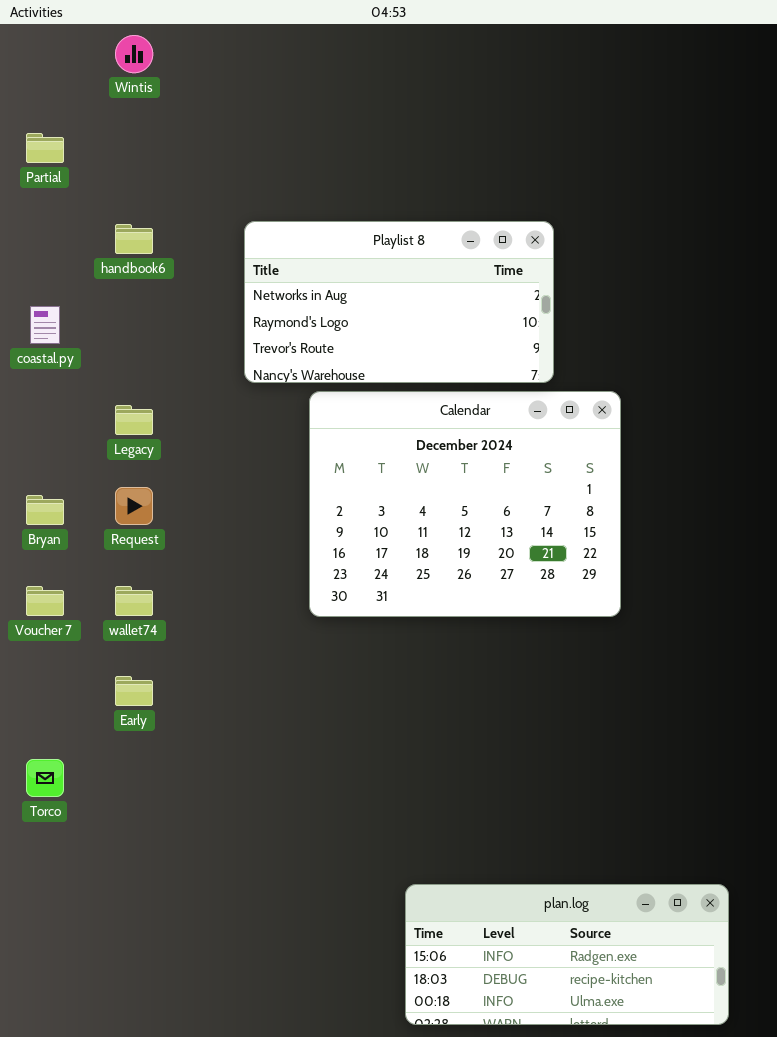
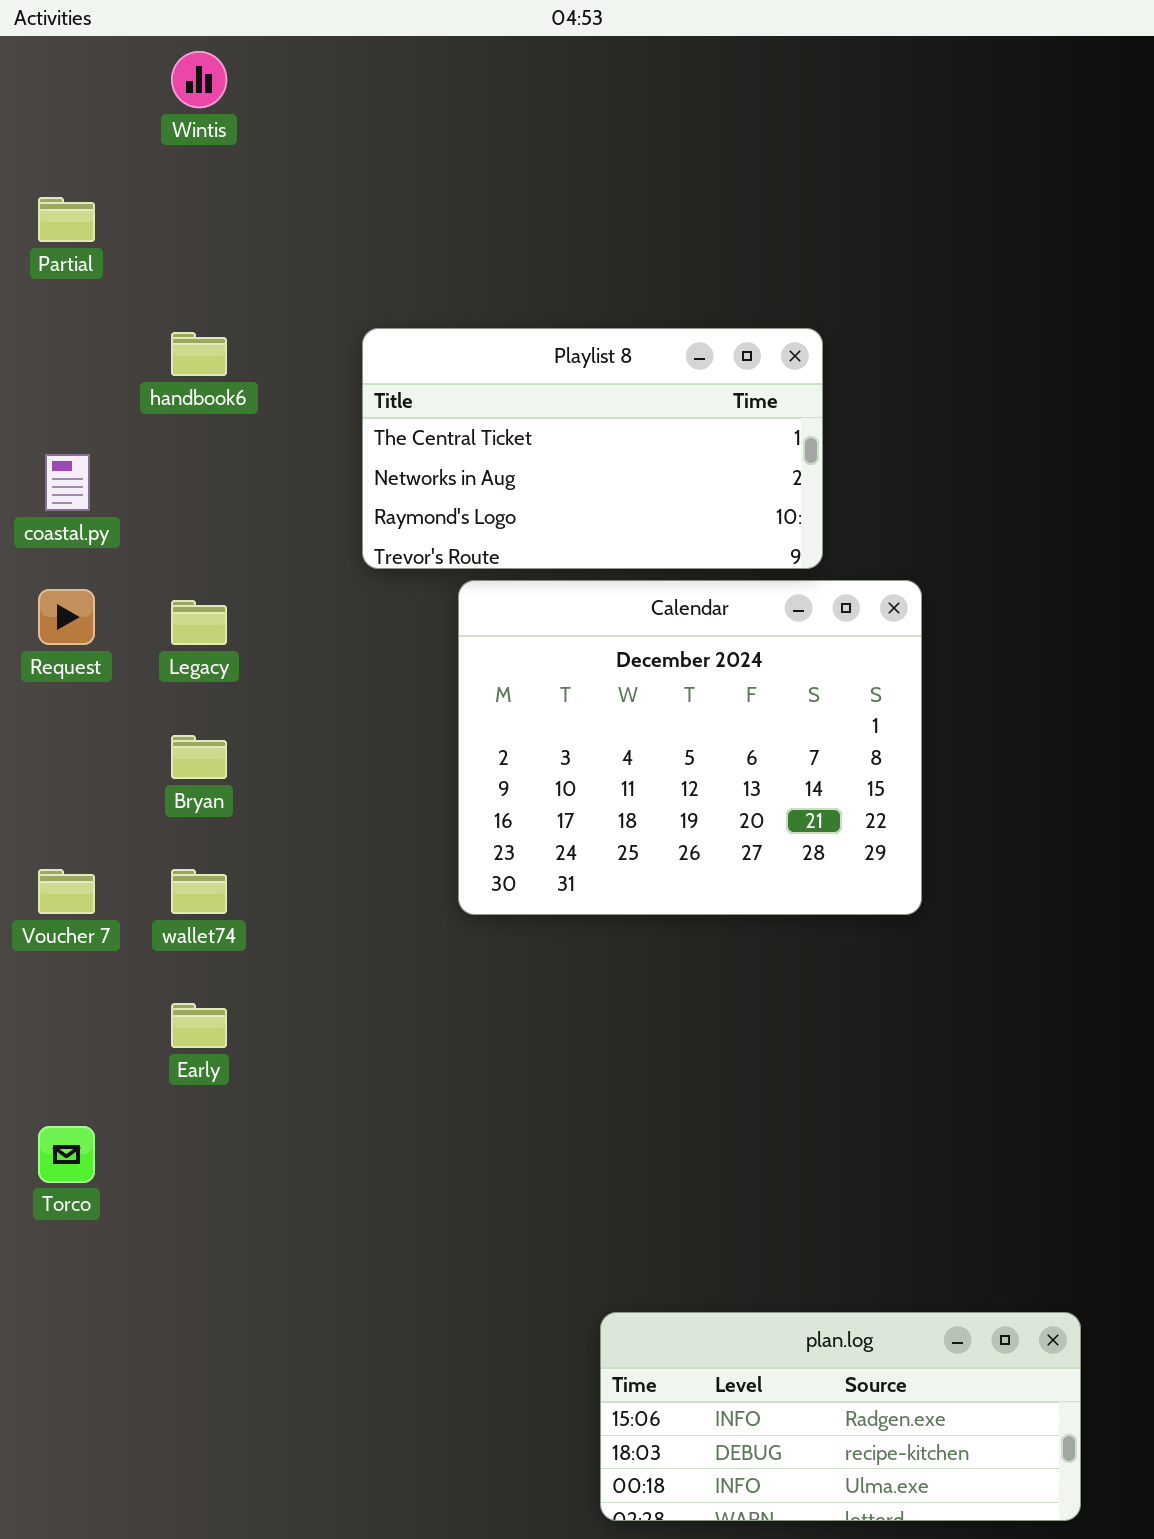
Playlist 8: [244,221,554,383] -> [362,328,823,569], scrolled up 1 row
Request: [115,487,153,525] -> [38,589,95,645], moved
Bryan: [26,495,64,525] -> [171,735,227,779], moved

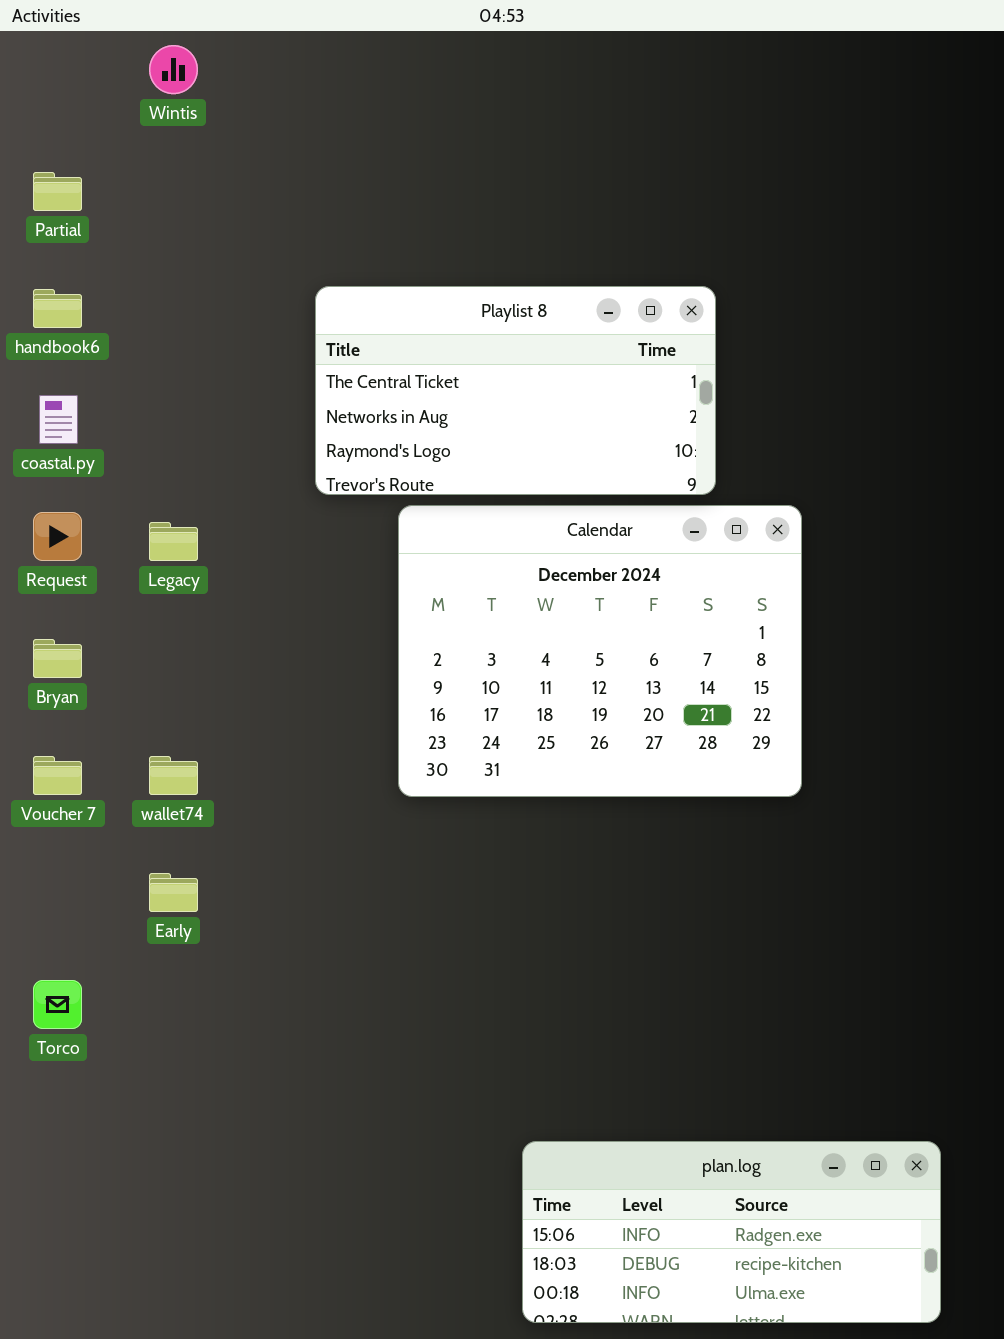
handbook6: [171,332,227,376] -> [33,289,82,328], moved
Bryan: [171,735,227,779] -> [33,639,82,678], moved

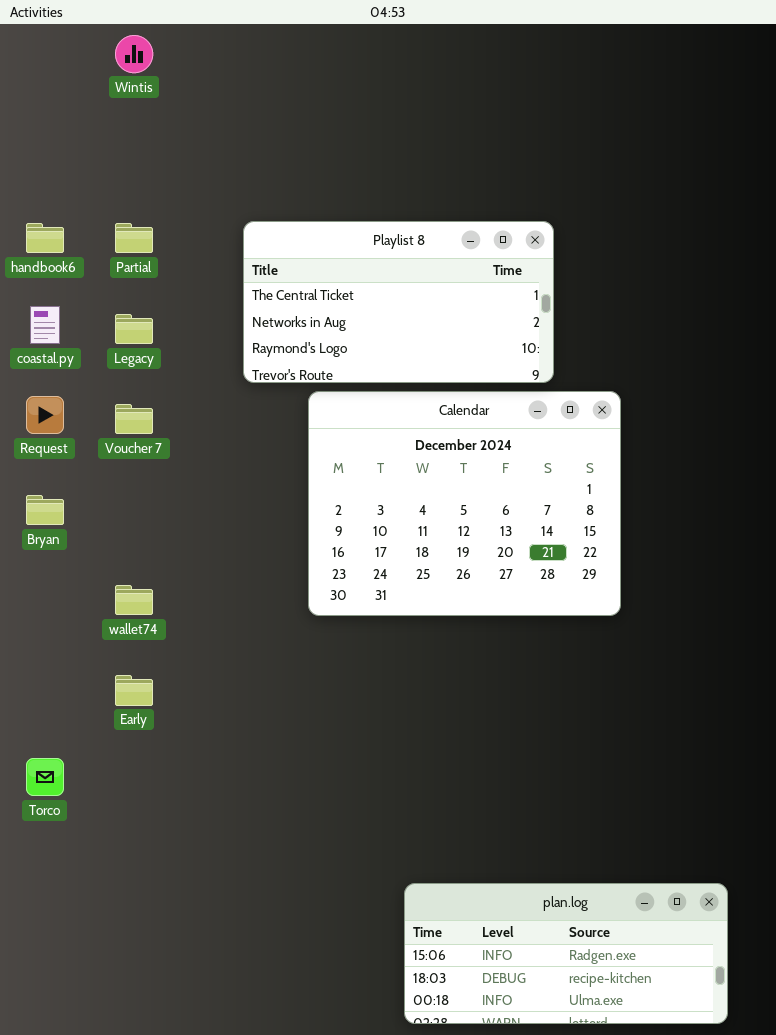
Partial: [33,172,82,211] -> [115,223,153,253], moved
Legacy: [149,522,198,561] -> [115,314,153,344], moved
Voucher 7: [33,756,82,795] -> [115,404,153,434], moved

